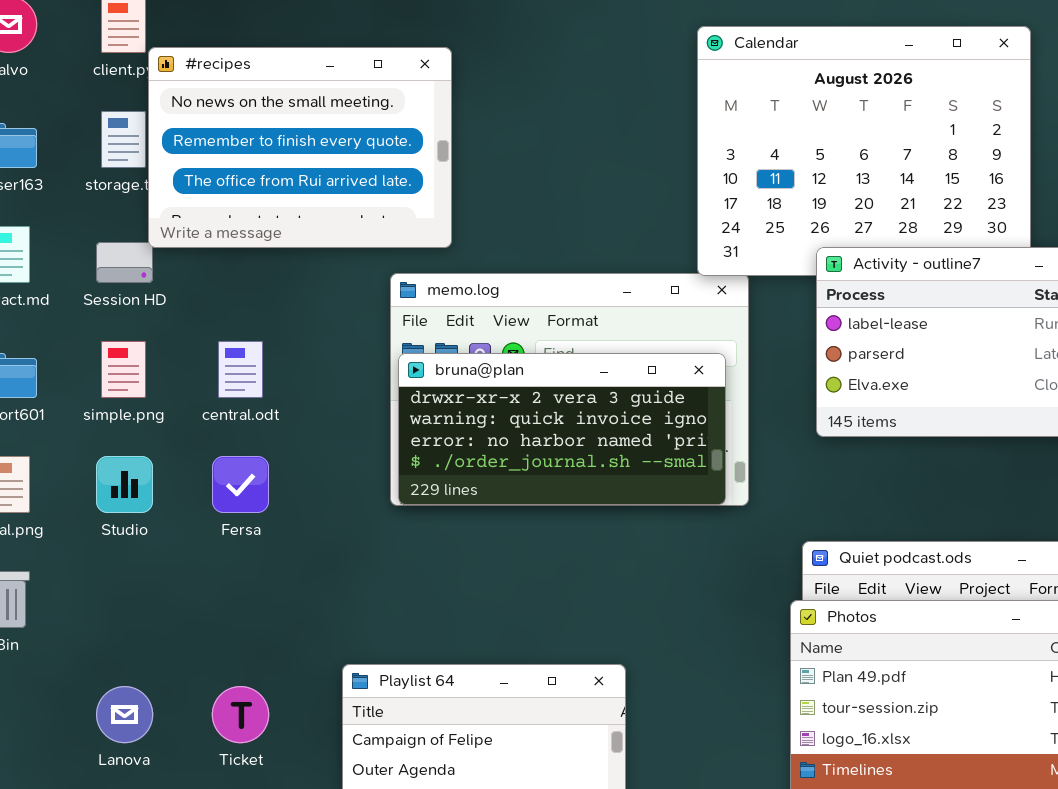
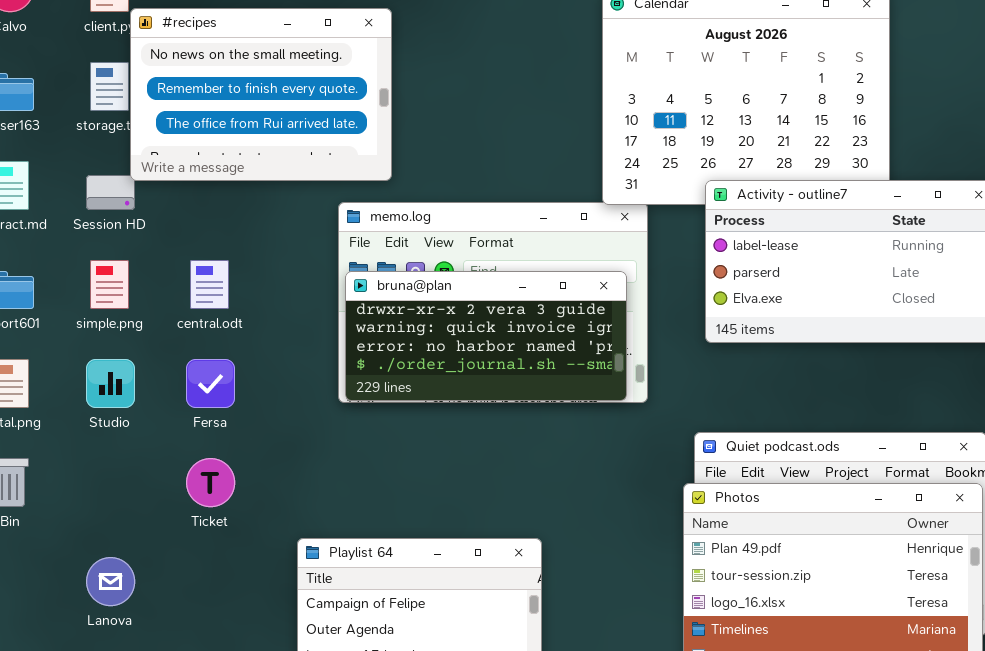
Ticket: [212,686,269,743] -> [186,458,235,507], moved

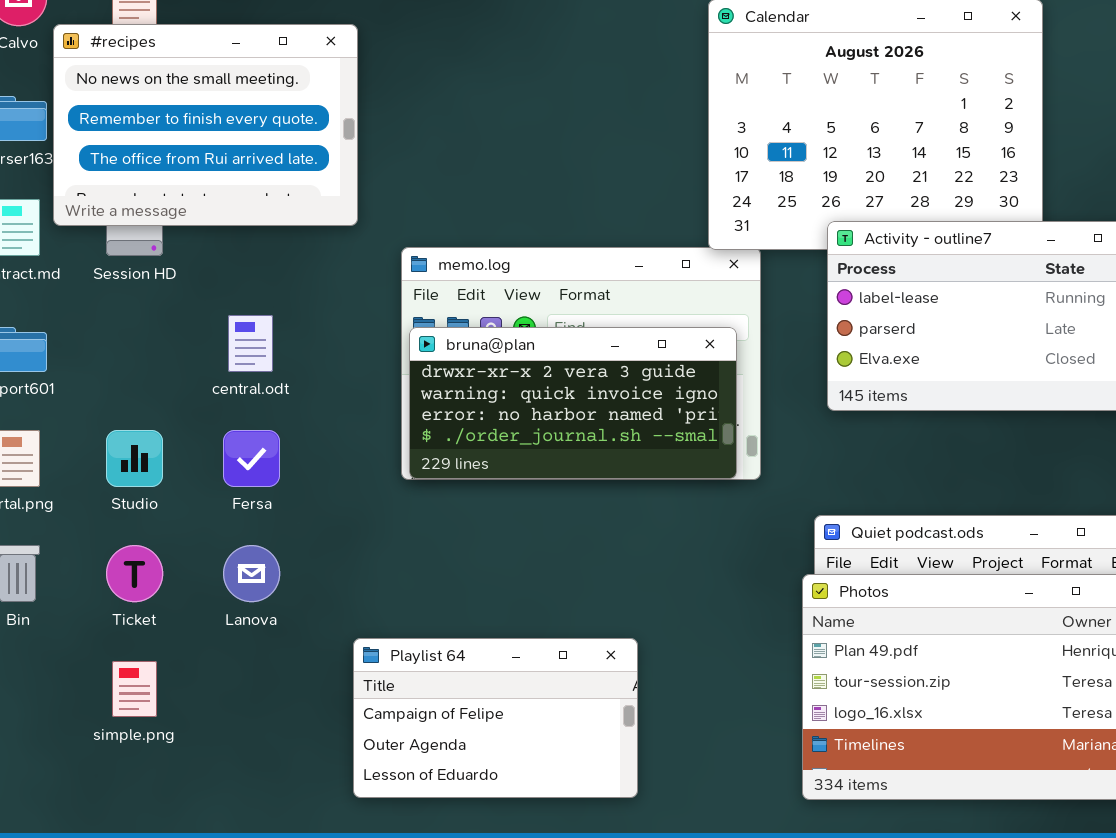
#recipes: [130,8,392,181] -> [53,24,358,226], moved
simple.png: [90,260,129,309] -> [112,661,157,717], moved
Ticket: [186,458,235,507] -> [106,545,163,602], moved
Lanova: [86,557,135,606] -> [223,545,280,602], moved

